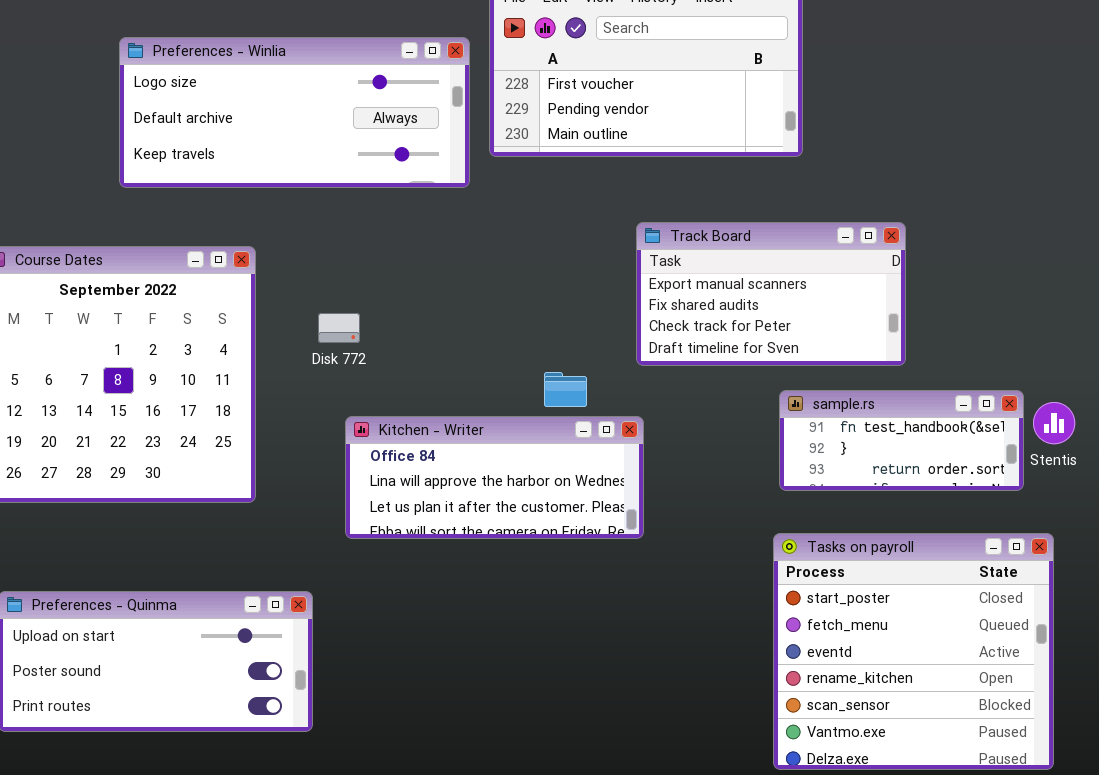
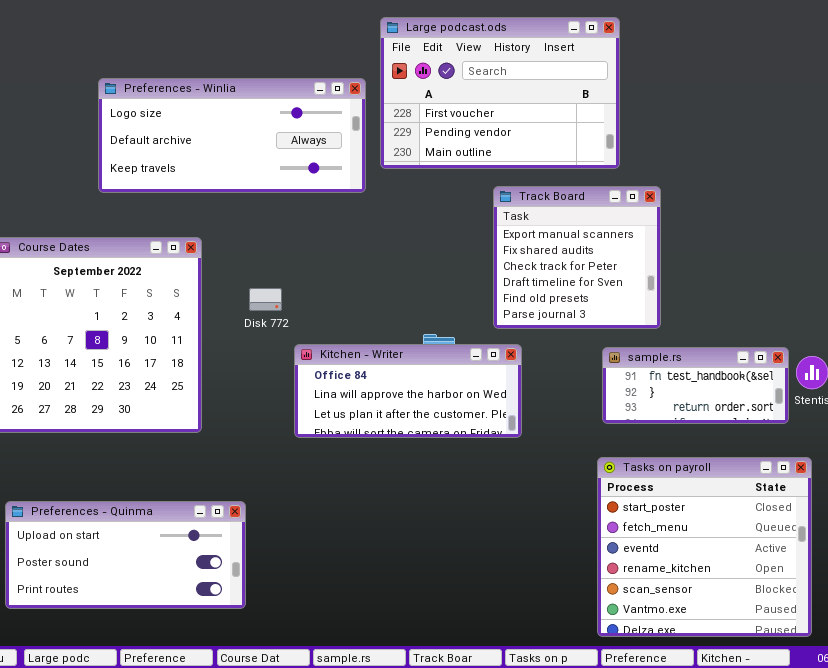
Track Board: [636,222,906,366] -> [493,186,661,329], resized
Kitchen - Writer: [345,416,644,539] -> [294,344,522,438], moved

